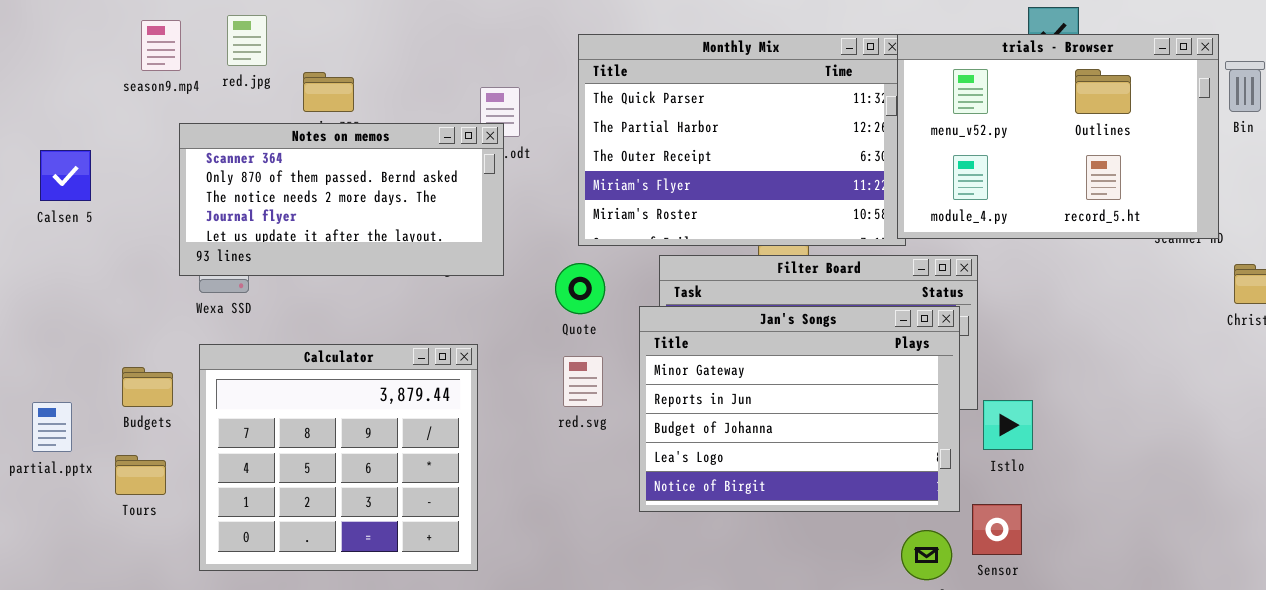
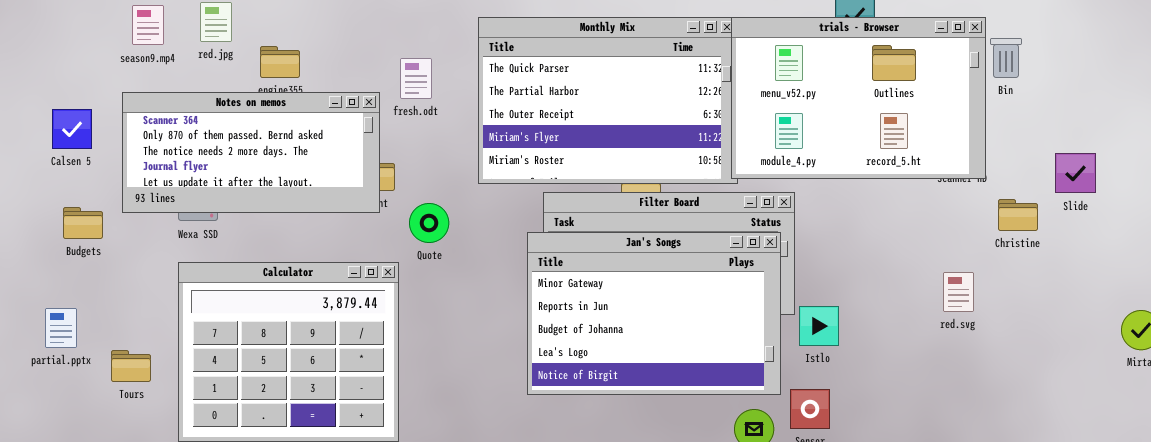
Notes on memos: [179,123,504,276] -> [122,92,380,213], moved
Quote: [555,263,605,314] -> [409,203,449,243], moved
red.svg: [563,356,603,407] -> [943,272,974,312], moved
Budgets: [122,367,173,407] -> [63,207,103,239], moved

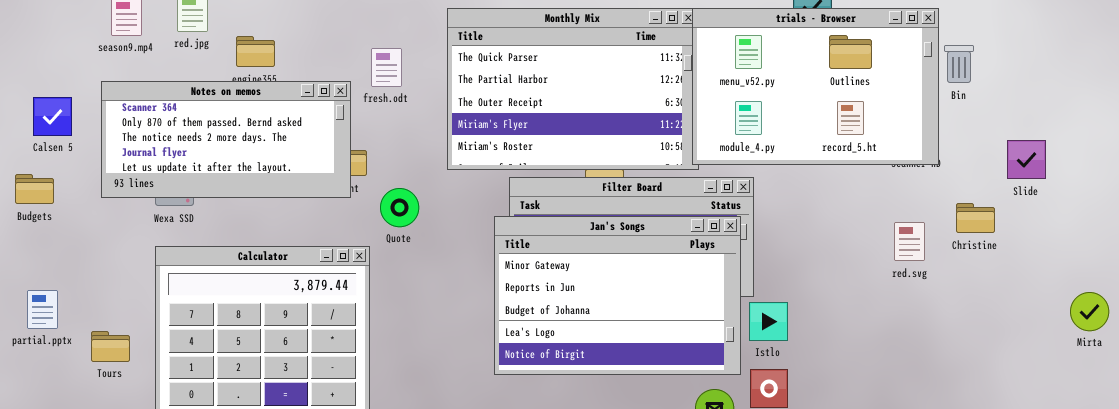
Bin: [990,38,1022,78] -> [944,45,974,83], moved
Christine: [998,199,1038,231] -> [956,203,995,233], moved
Budgets: [63,207,103,239] -> [15,174,54,204], moved
red.svg: [943,272,974,312] -> [894,222,925,261], moved
Istlo: [799,306,839,346] -> [749,302,788,341], moved

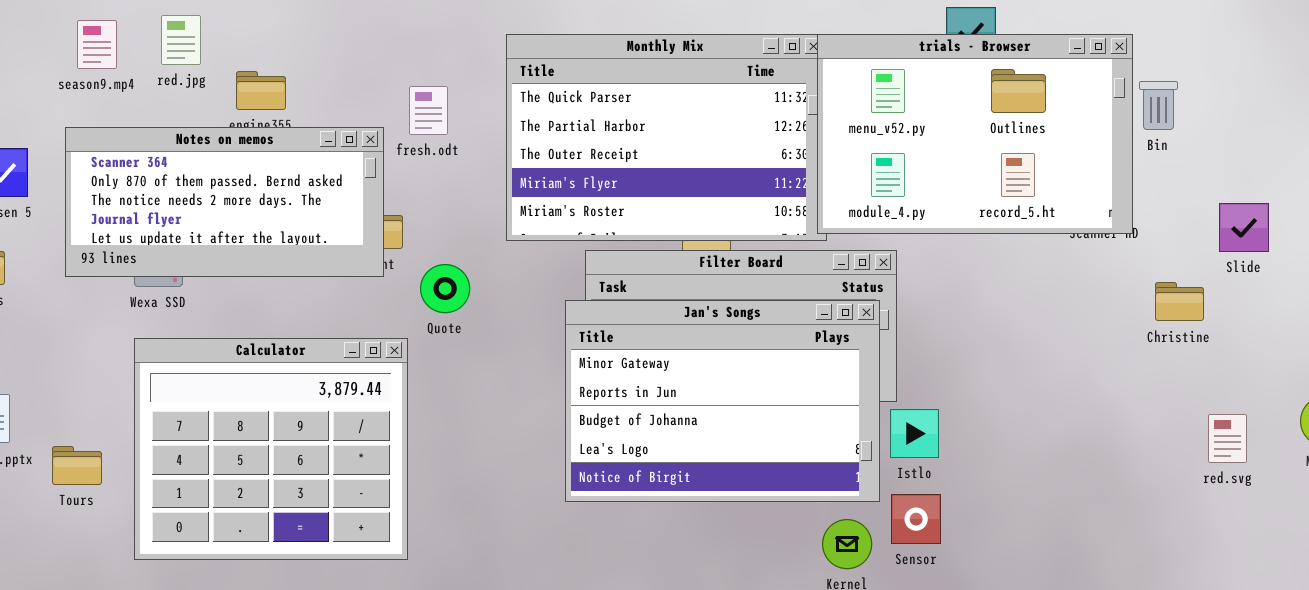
red.svg: [894,222,925,261] -> [1208,414,1247,463], moved

